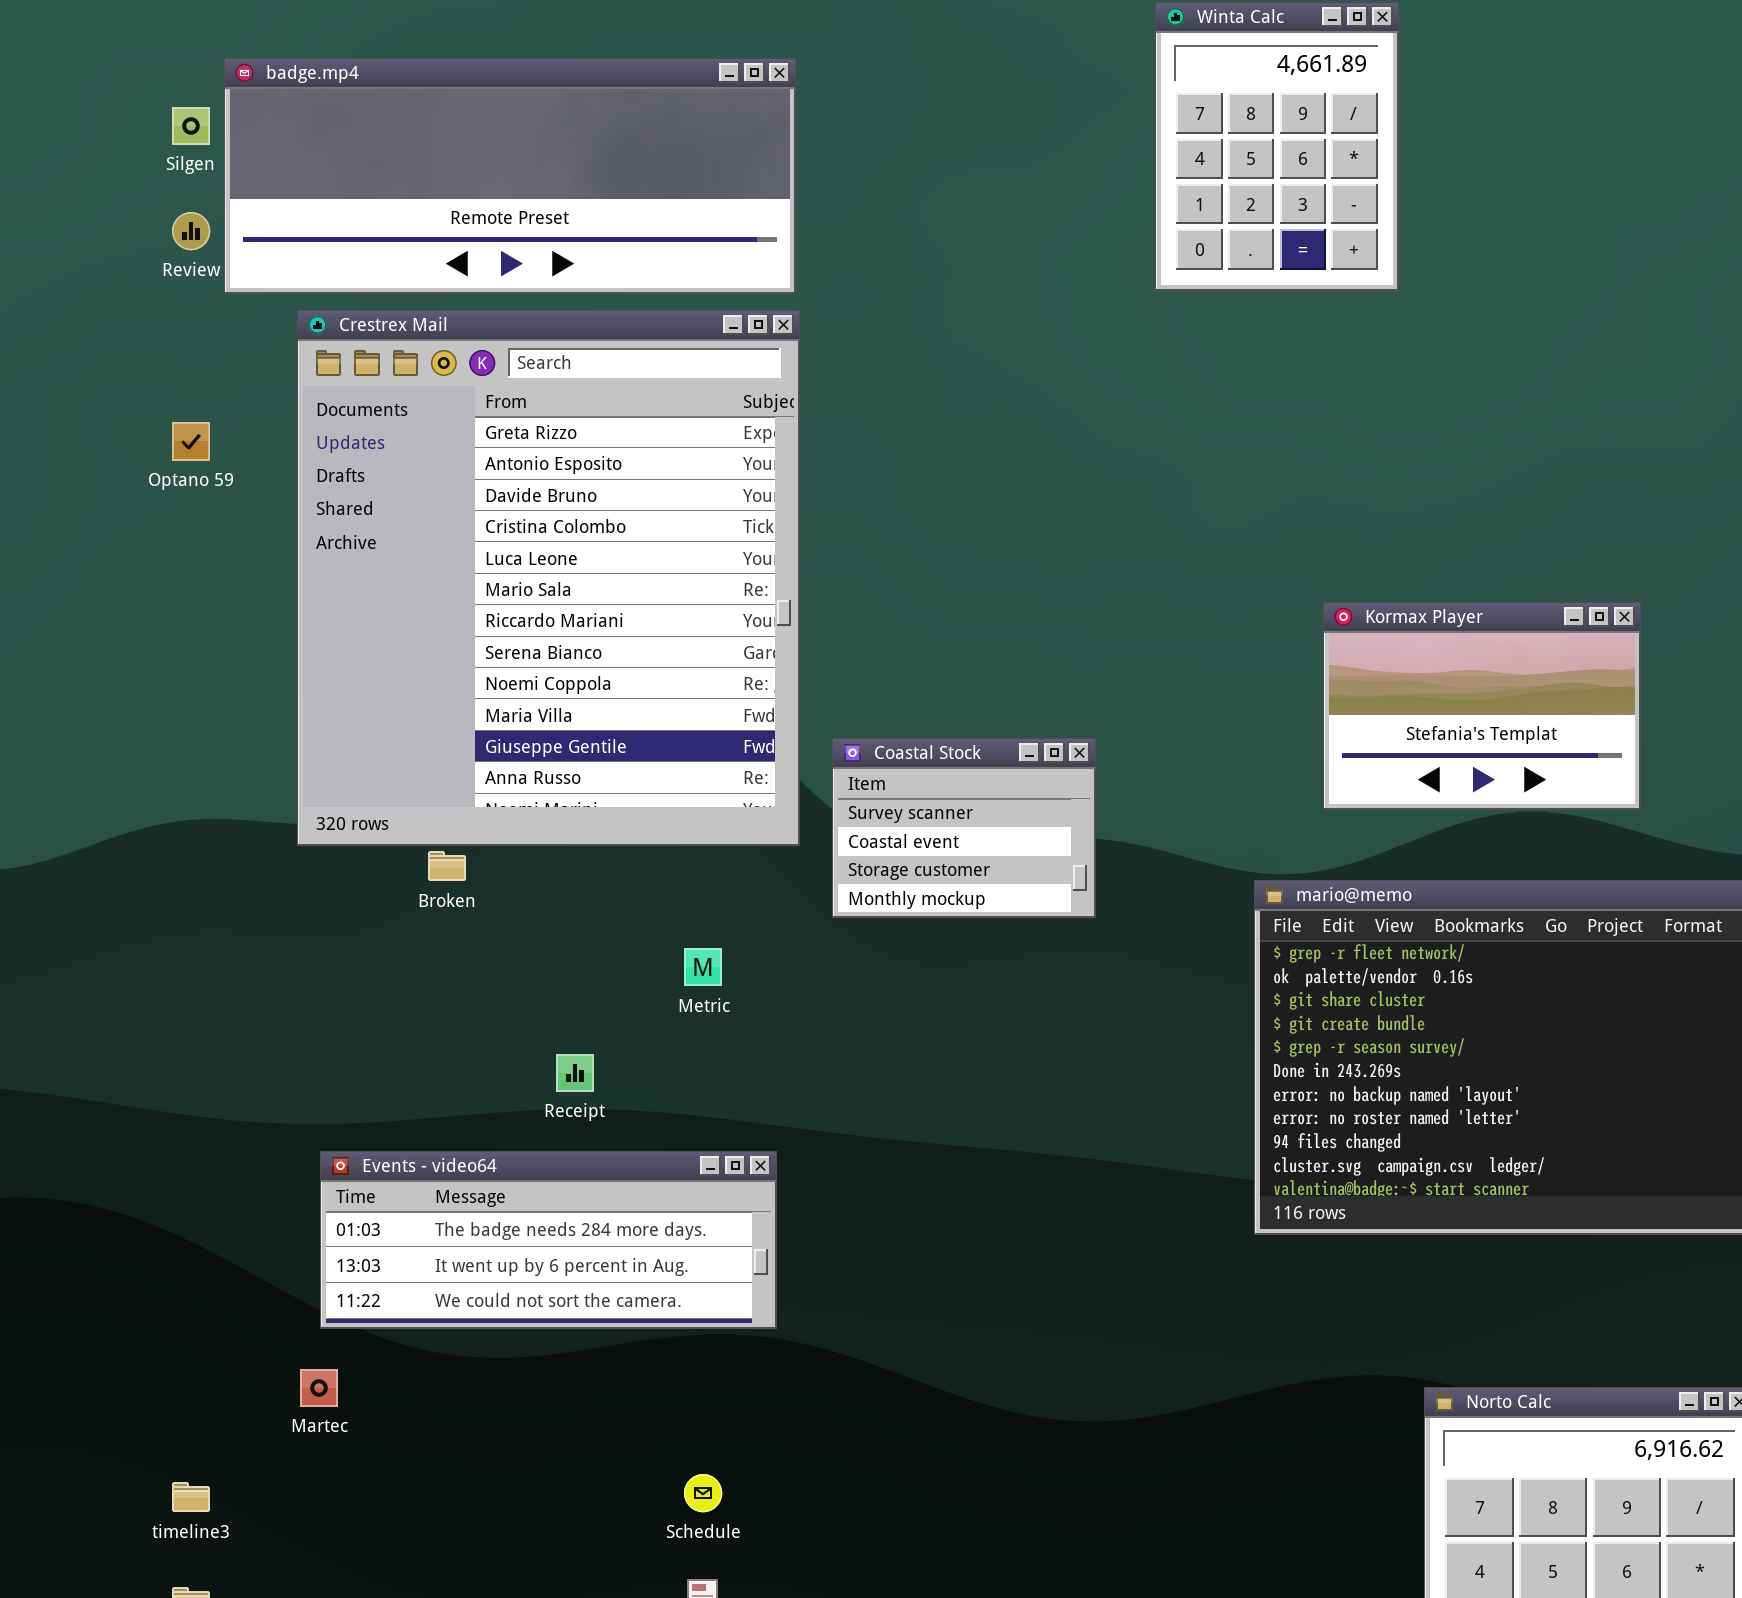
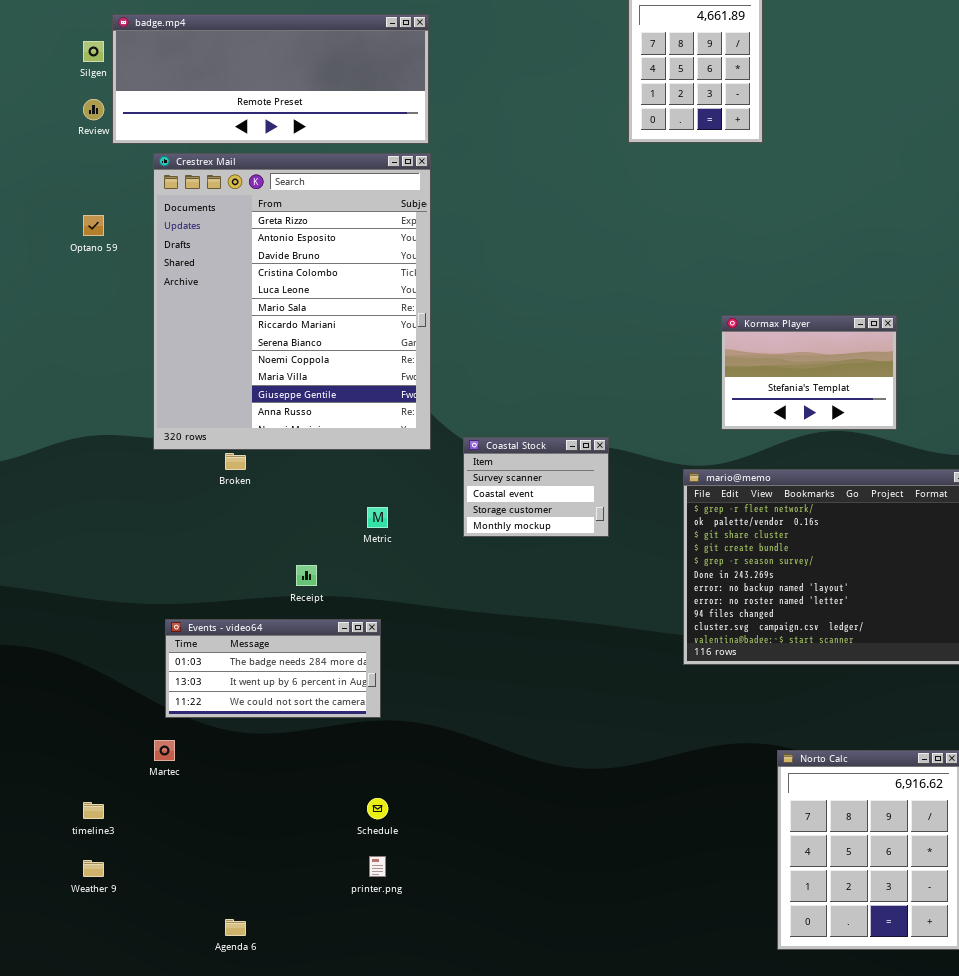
Coastal Stock: [832,738,1096,918] -> [463,437,609,537], moved
Events - video64: [320,1151,777,1329] -> [165,619,381,718], resized

